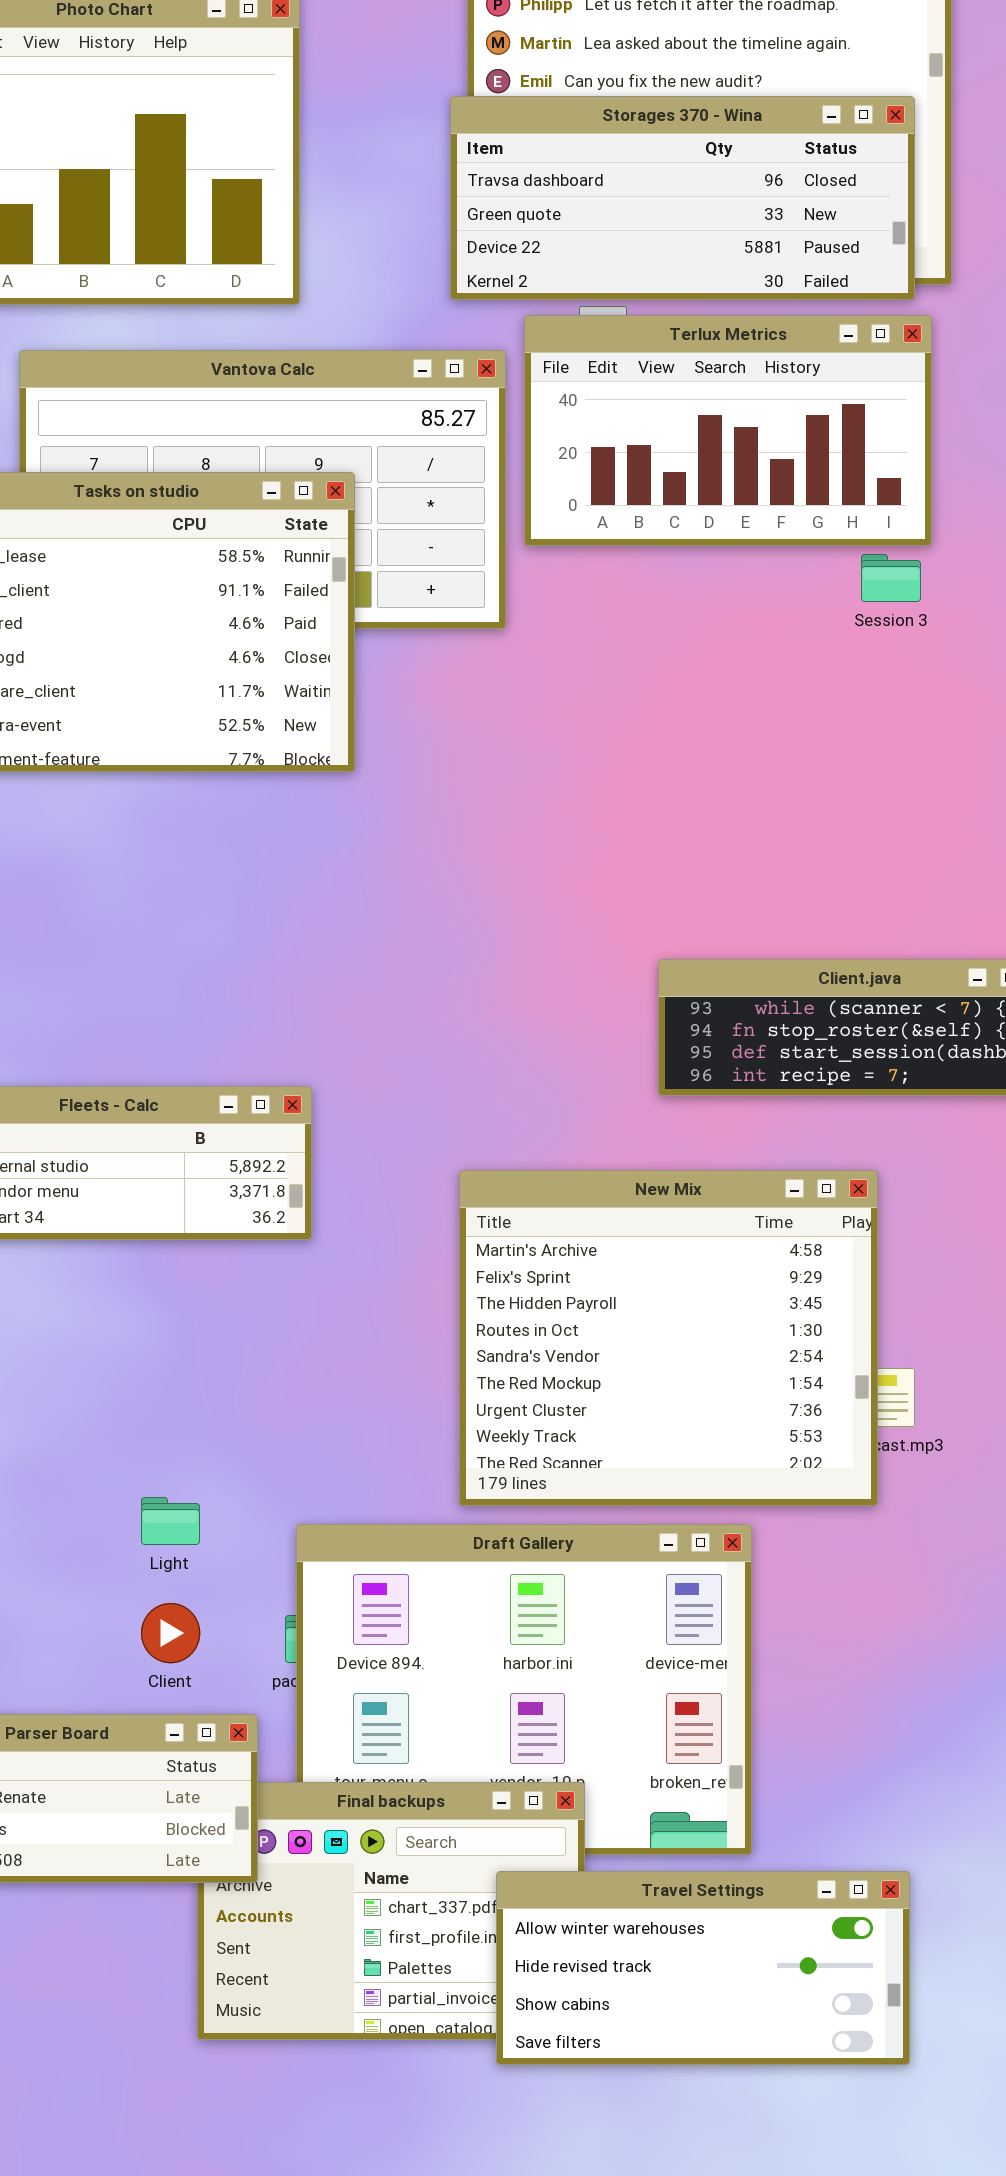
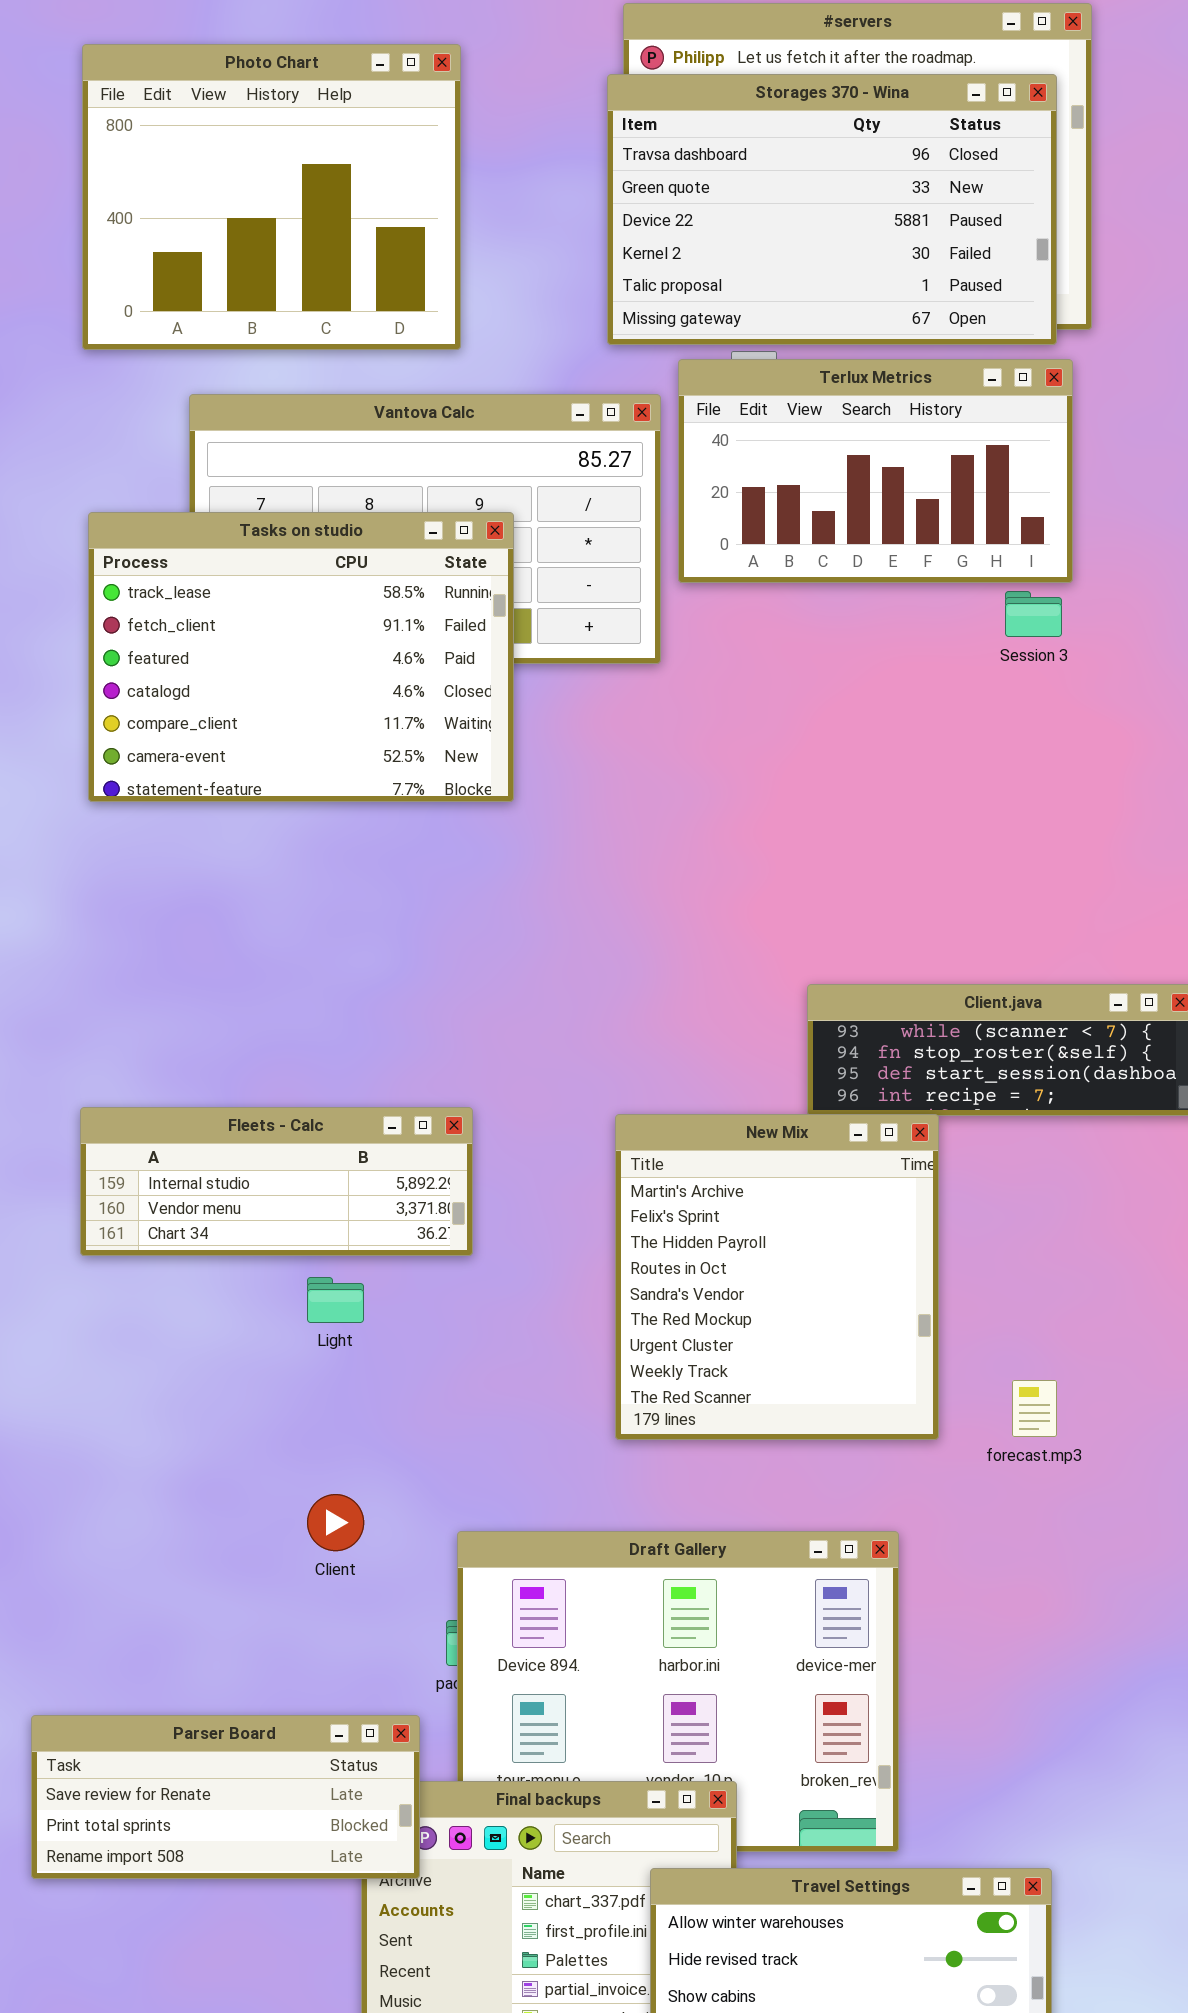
Storages 370 - Wina: [450,96,915,300] -> [607,74,1057,345], resized
New Mix: [459,1170,878,1506] -> [615,1114,939,1440], moved, resized
Light: [141,1497,200,1545] -> [307,1277,364,1323], moved
Client: [141,1603,200,1663] -> [307,1494,364,1551], moved

